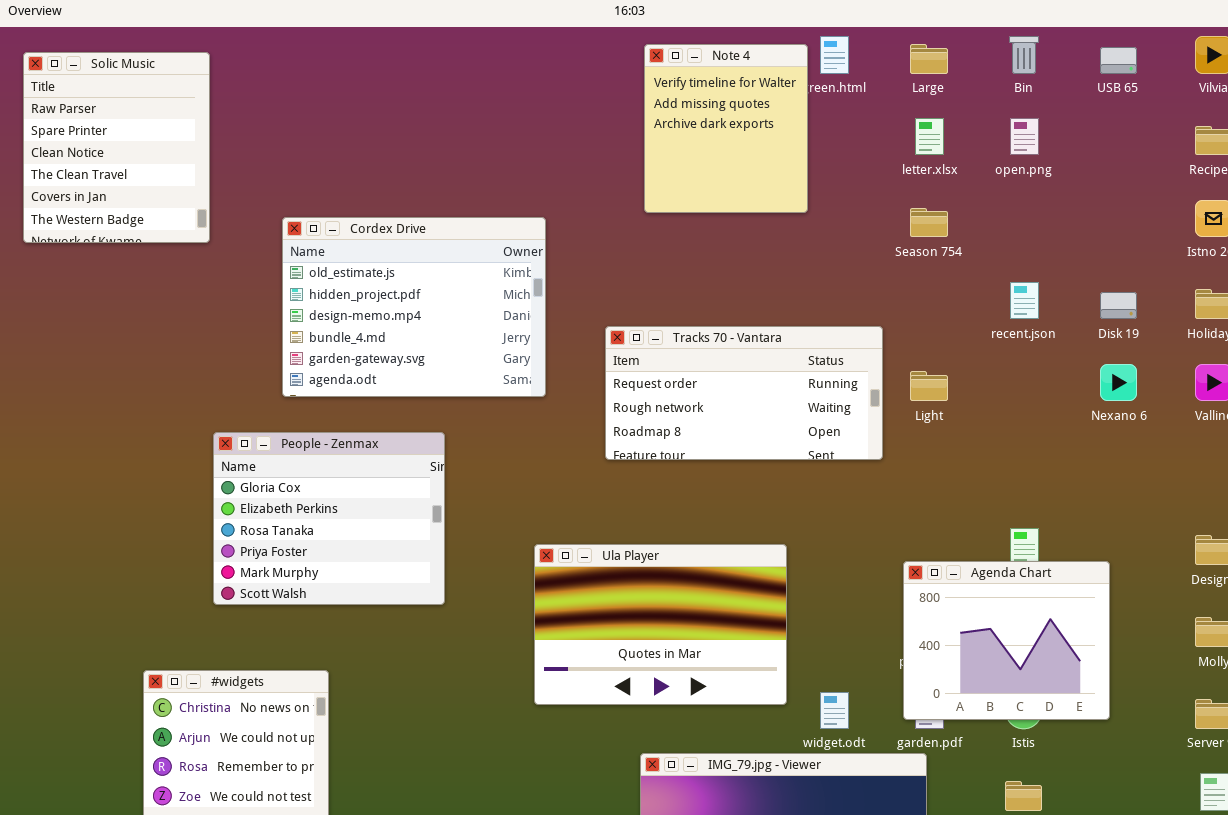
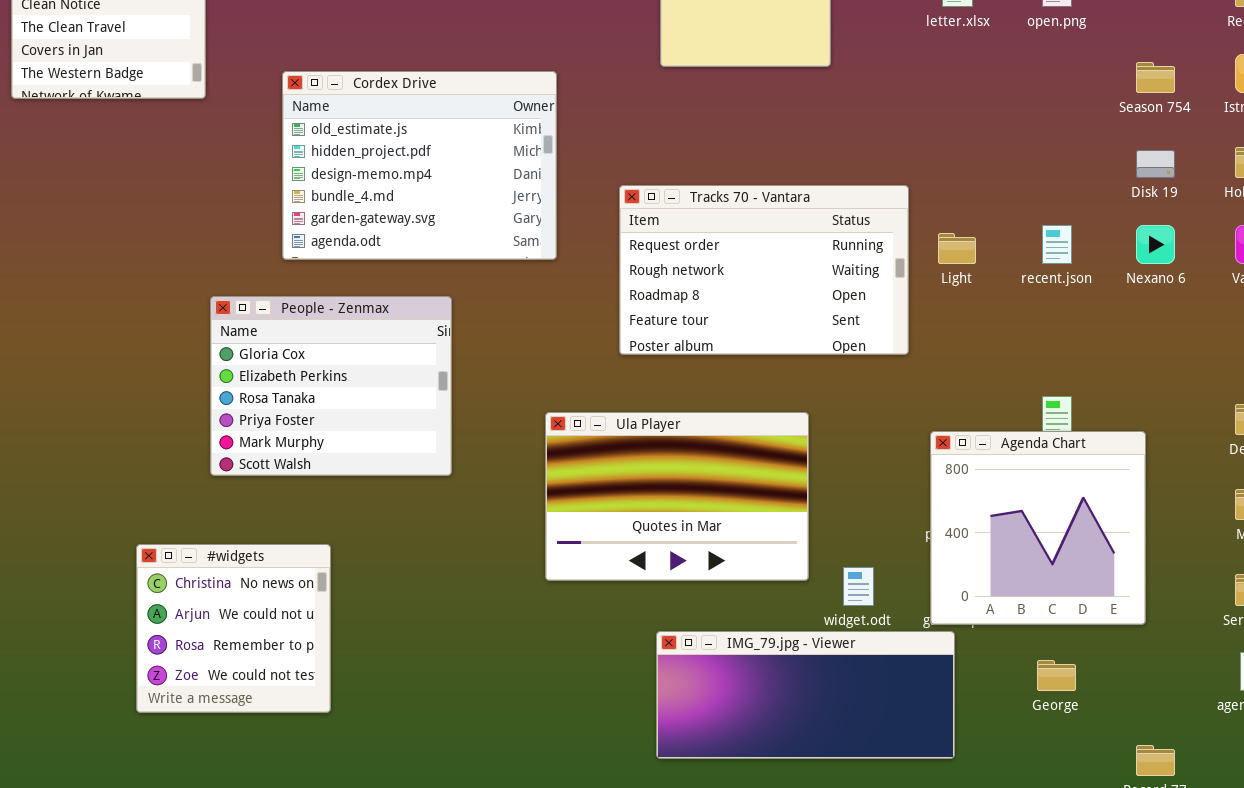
Season 754: [910,208,948,237] -> [1136,62,1175,93], moved
recent.json: [1010,282,1039,319] -> [1042,225,1072,264], moved
Tracks 70 - Vantara: [605,326,883,460] -> [619,185,909,355], resized
Agenda Chart: [903,561,1110,720] -> [930,431,1146,625], resized

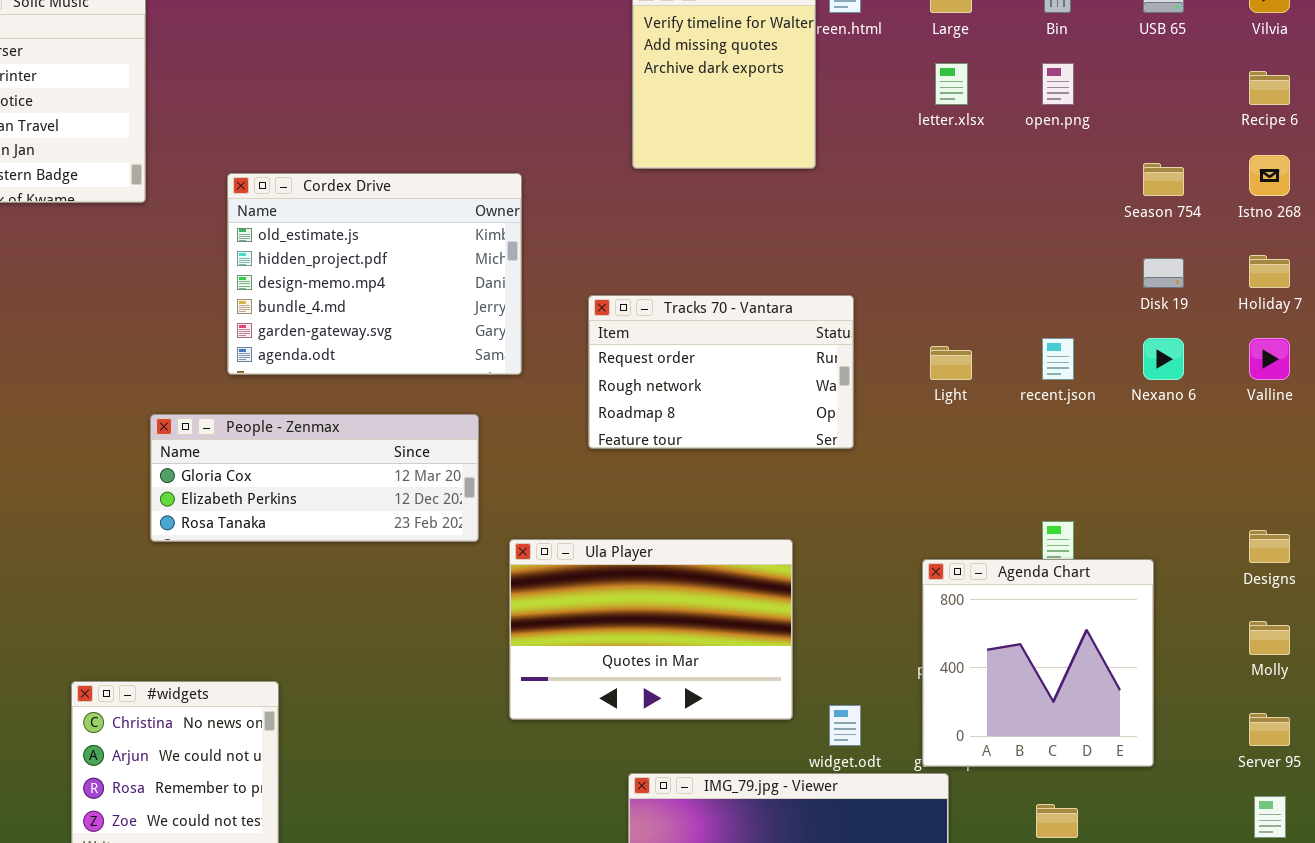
Tracks 70 - Vantara: [619,185,909,355] -> [588,295,854,449], resized
People - Zenmax: [210,296,452,476] -> [150,414,479,542], resized

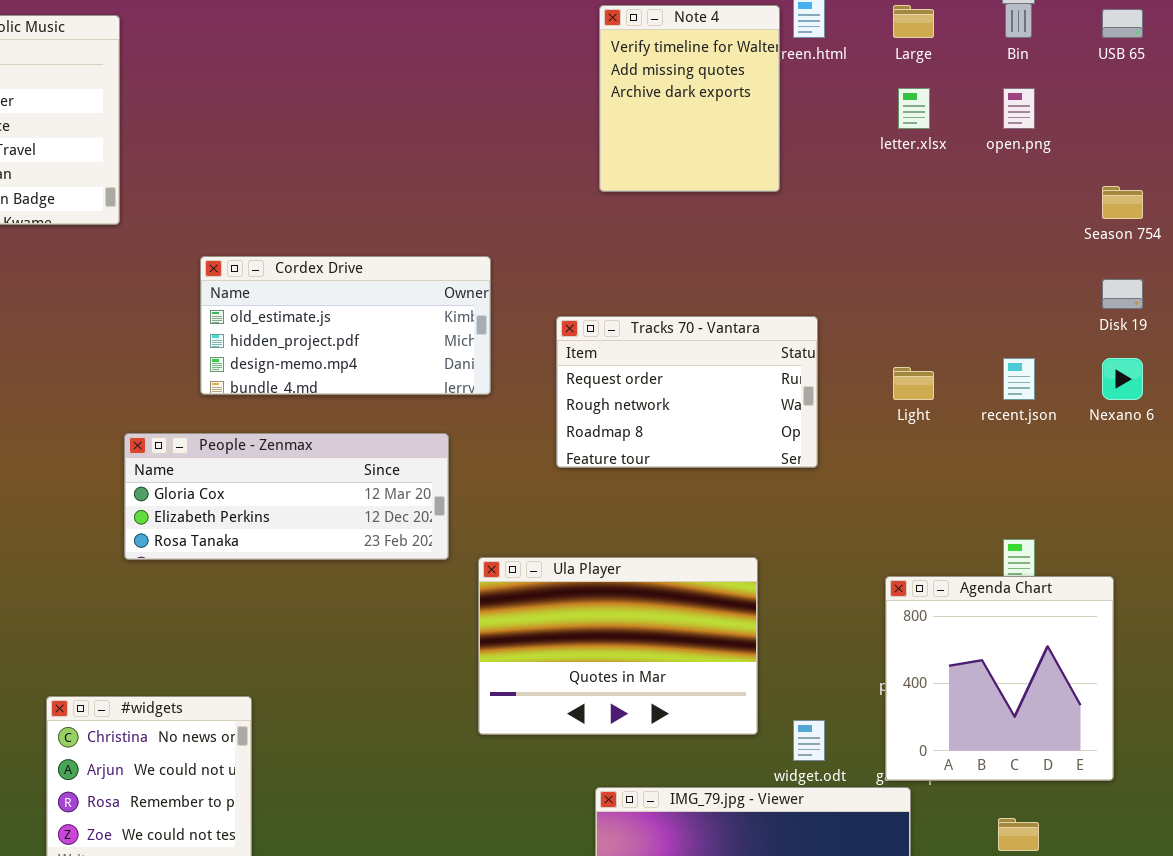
Cordex Drive: [227,173,522,375] -> [200,256,491,395], resized

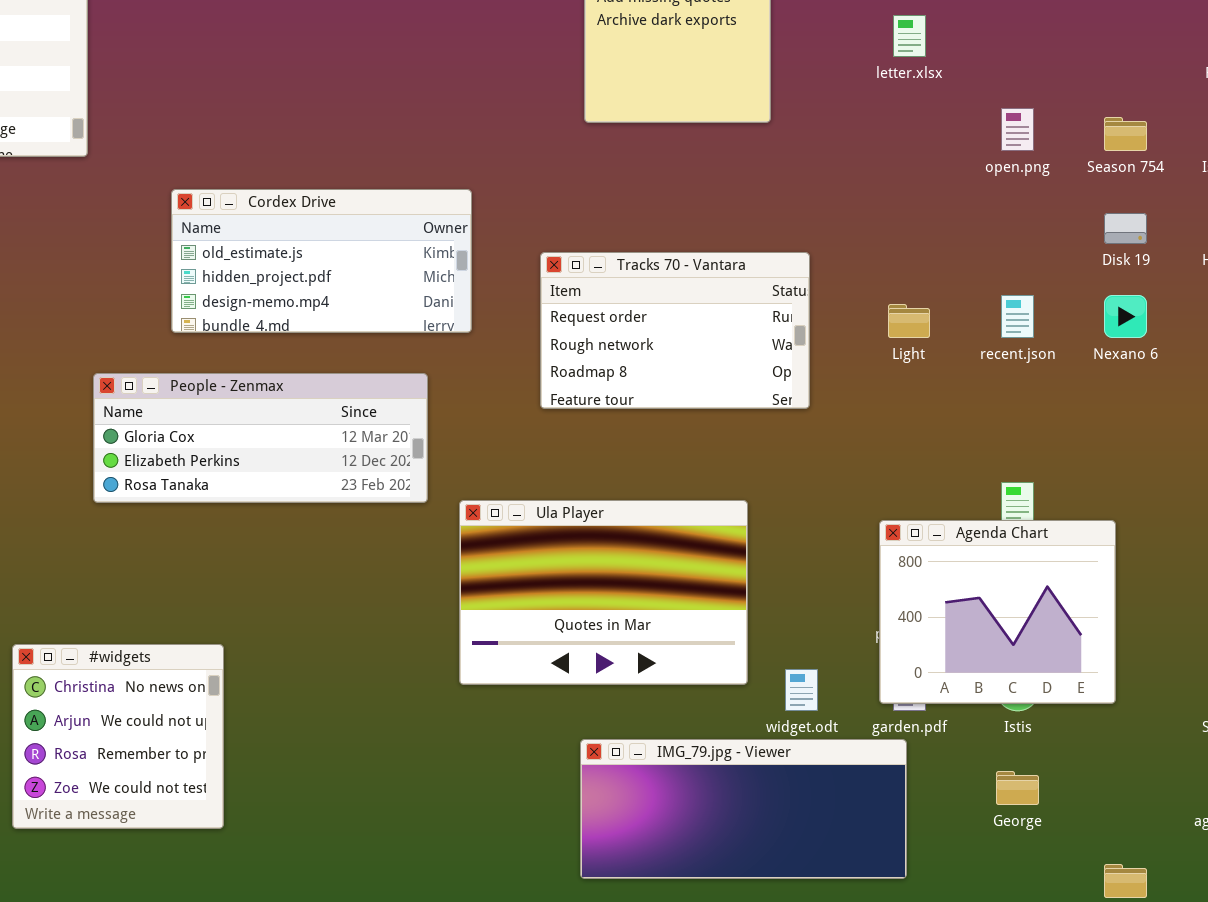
open.png: [1003,88,1035,129] -> [1001,108,1034,151], moved
Agenda Chart: [885,576,1114,781] -> [879,520,1116,704], resized

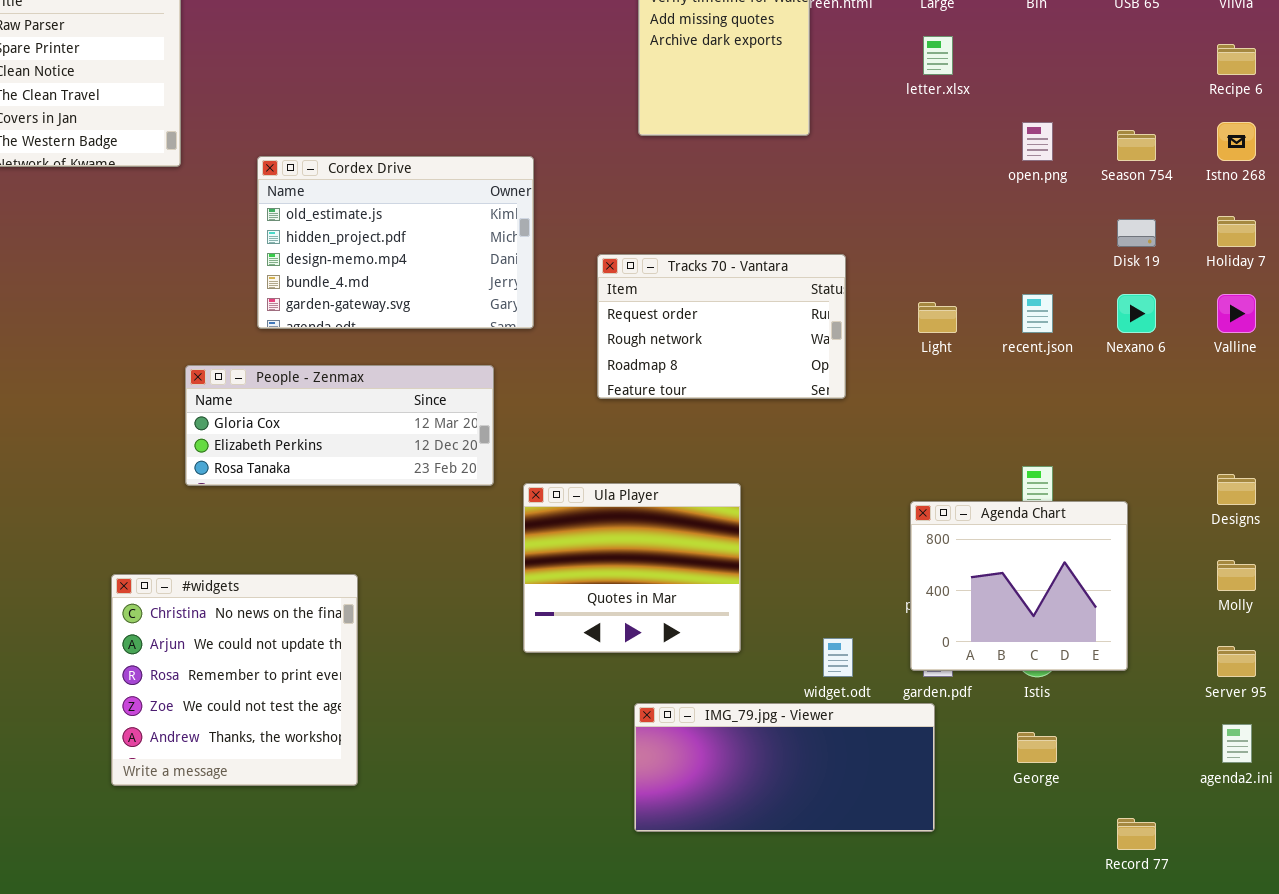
Cordex Drive: [171,189,472,333] -> [257,156,534,329], resized
Ula Player: [459,500,748,685] -> [523,483,741,653], resized
#widgets: [12,644,224,829] -> [111,574,358,786], resized

